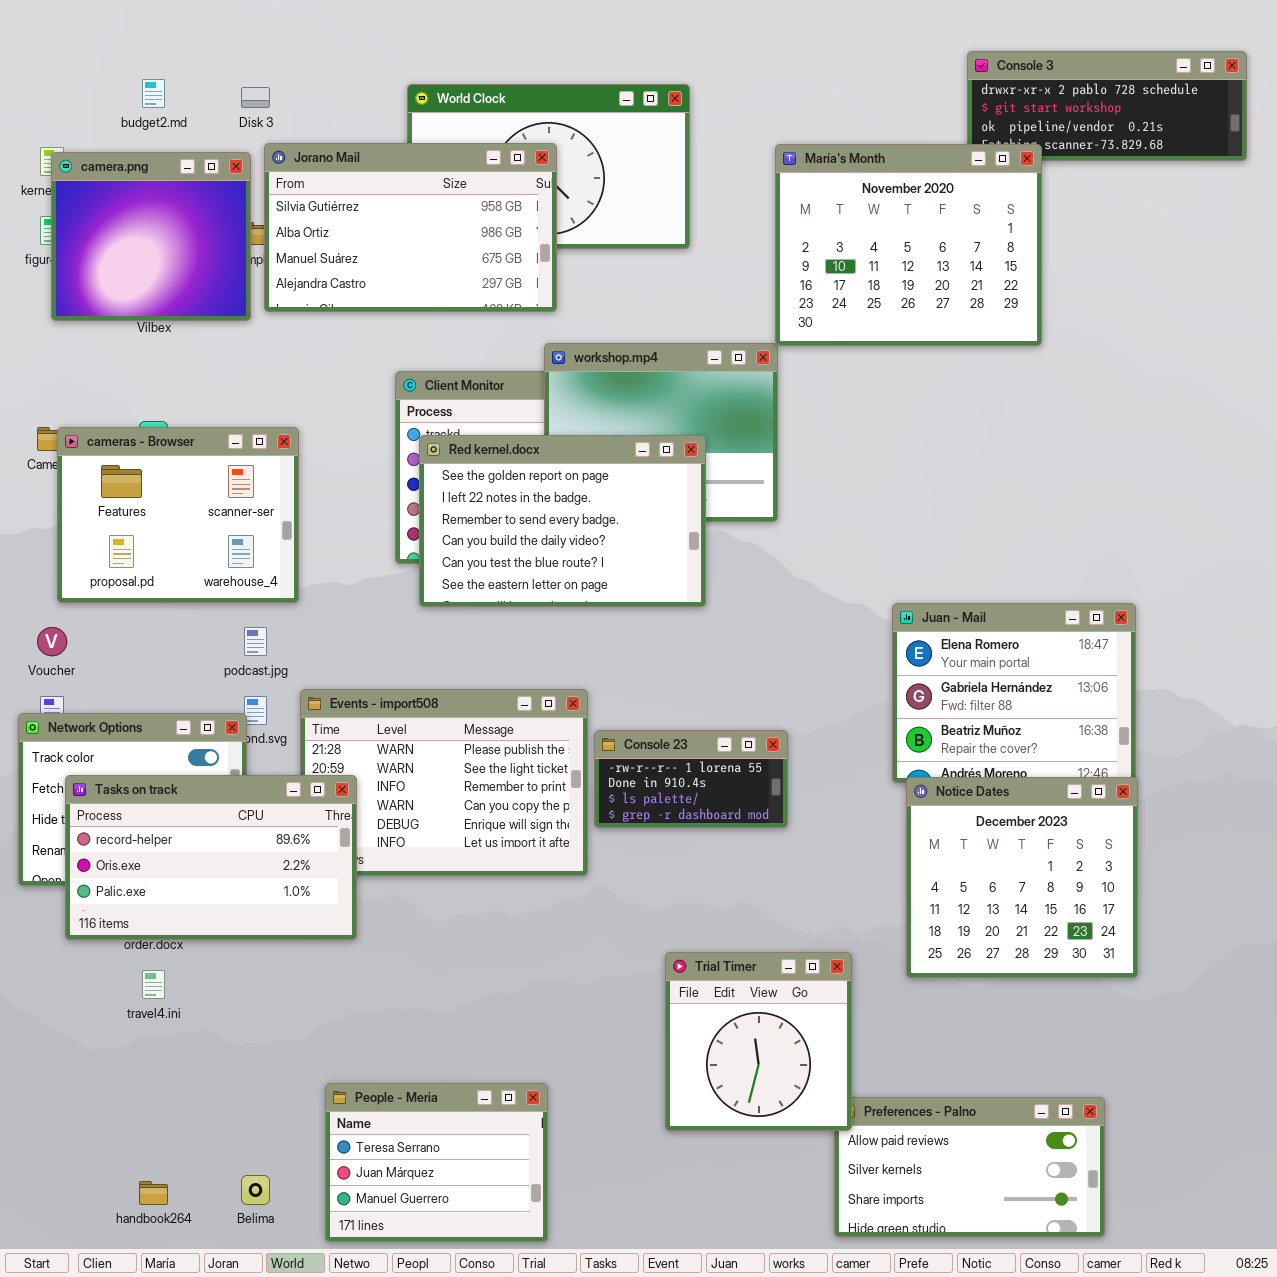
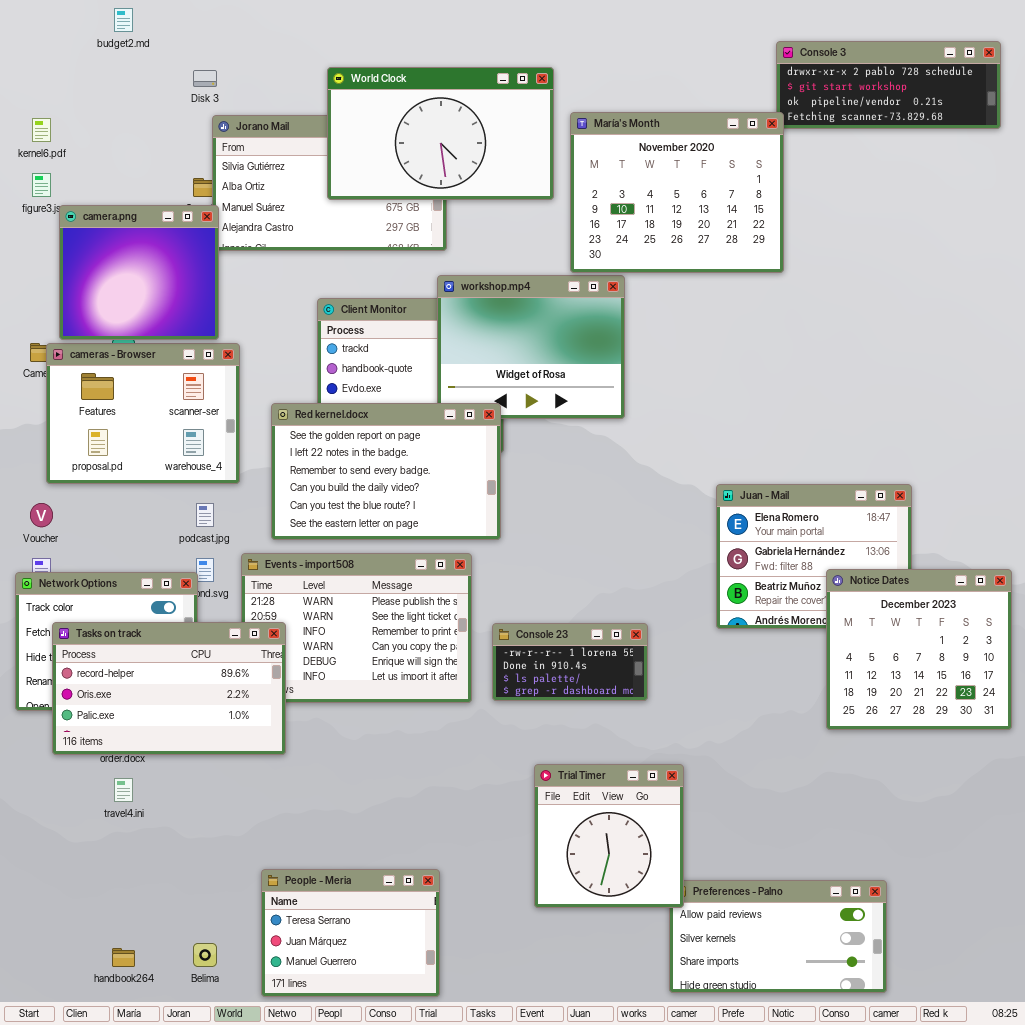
budget2.md: [142,79,165,108] -> [114,8,133,32], moved
World Clock: [407,84,690,249] -> [327,67,554,200], raised
María's Month: [775,144,1042,346] -> [570,112,784,273], moved
camera.png: [51,152,251,321] -> [59,205,219,340], moved
Red kernel.docx: [419,435,706,607] -> [271,403,501,540], moved
Console 23: [594,730,788,828] -> [492,623,648,701], moved
Notice Dates: [906,777,1138,978] -> [826,569,1012,730], moved

